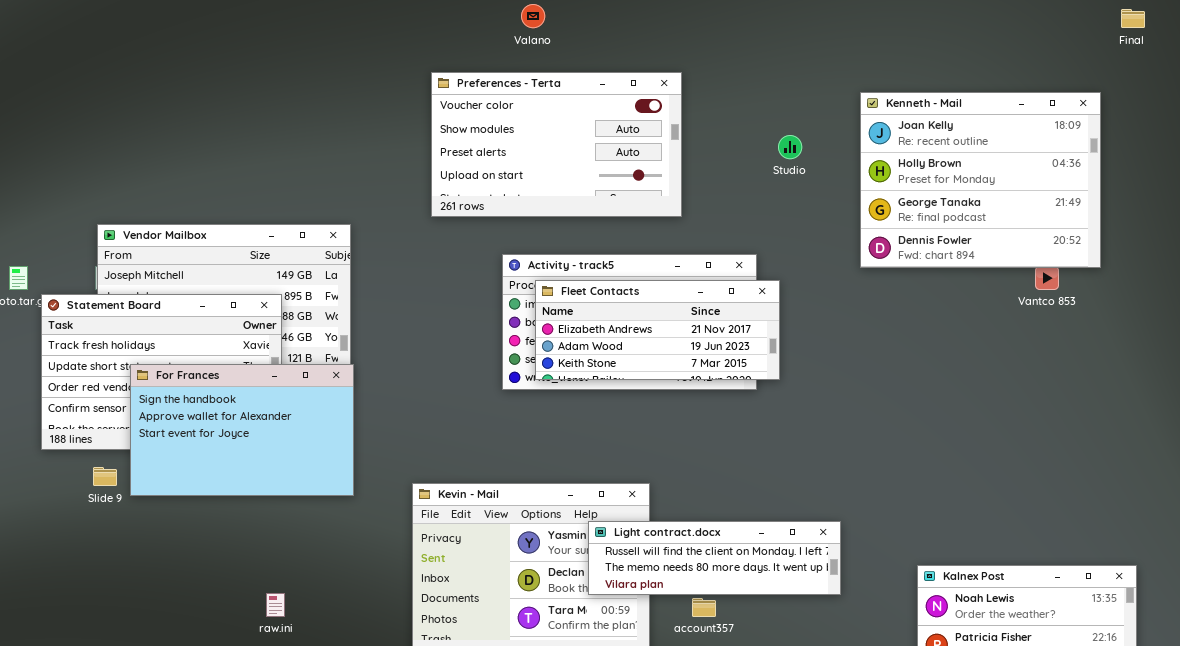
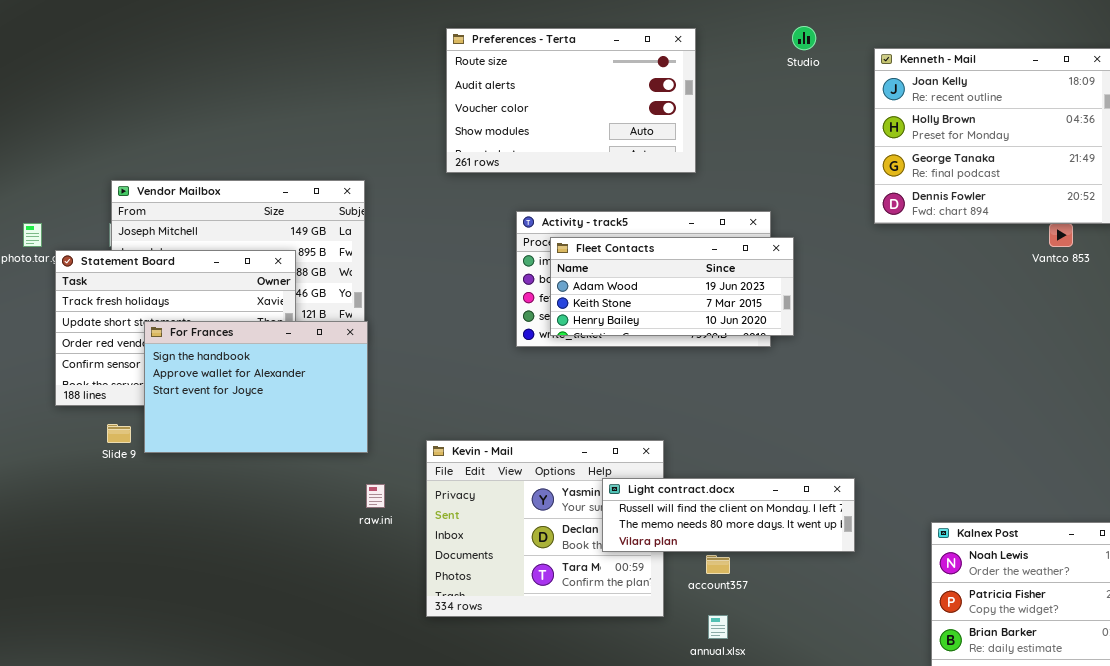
Preferences - Terta: [431,72,682,217] -> [446,28,696,173], scrolled up 2 rows
Studio: [778,135,802,159] -> [792,26,816,50], moved
Fleet Contacts: [535,280,780,380] -> [550,237,794,336], scrolled down 1 row
raw.ini: [266,593,285,617] -> [366,484,385,508], moved

